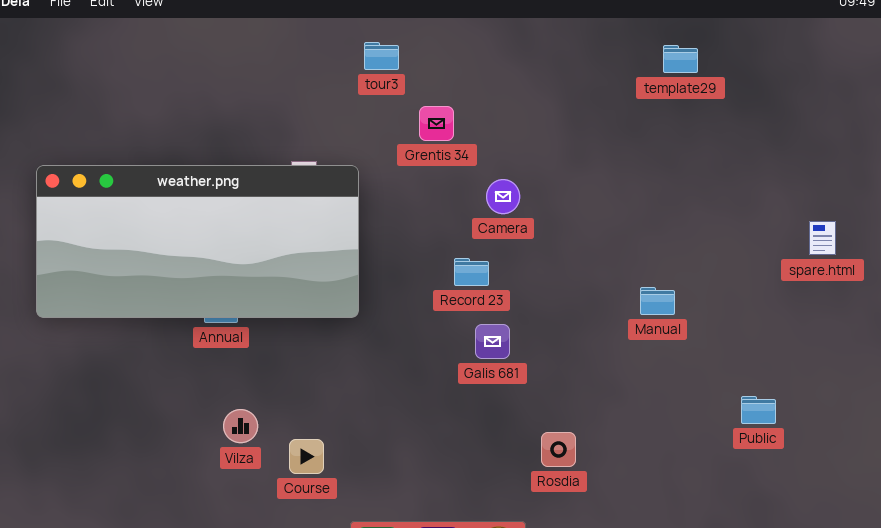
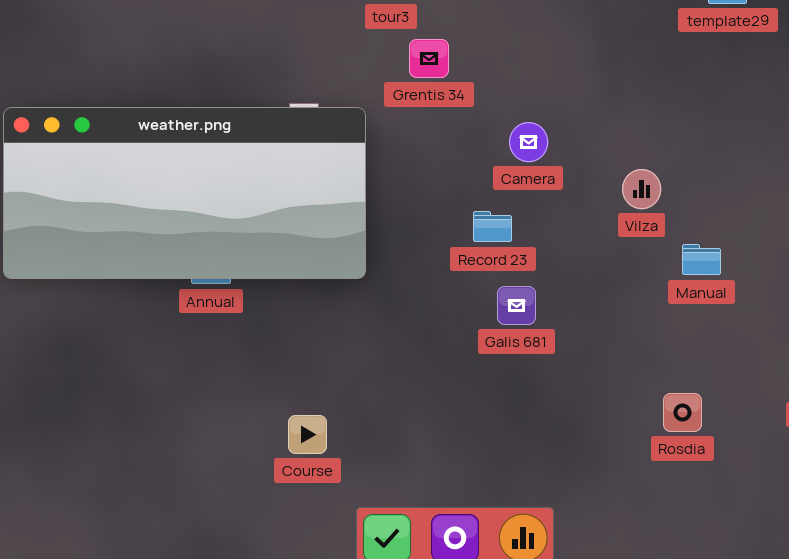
Grentis 34: [419,106,454,141] -> [409,39,449,78], moved
Vilza: [223,409,258,443] -> [622,169,661,209], moved
Rosdia: [541,432,576,467] -> [663,393,702,432], moved

